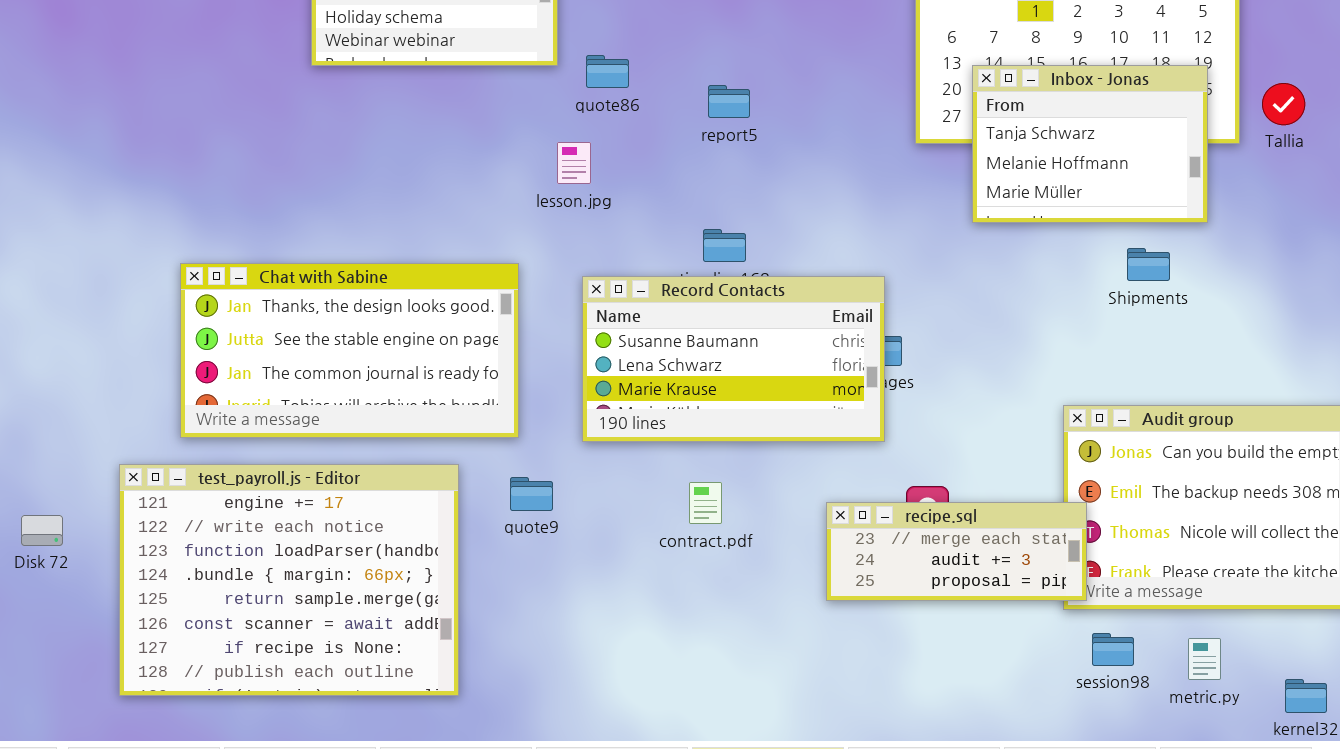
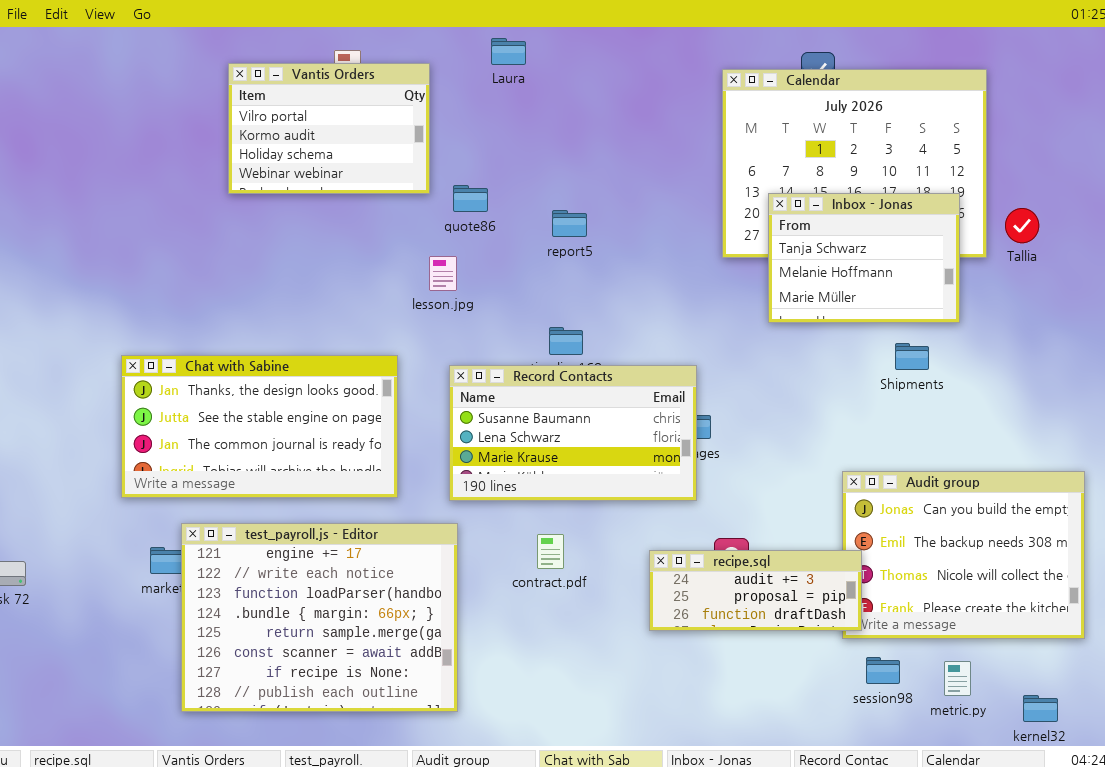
test_payroll.js - Editor: [119,464,459,696] -> [181,523,458,712], moved
recipe.sql: [826,502,1087,601] -> [649,550,862,631], scrolled down 1 row

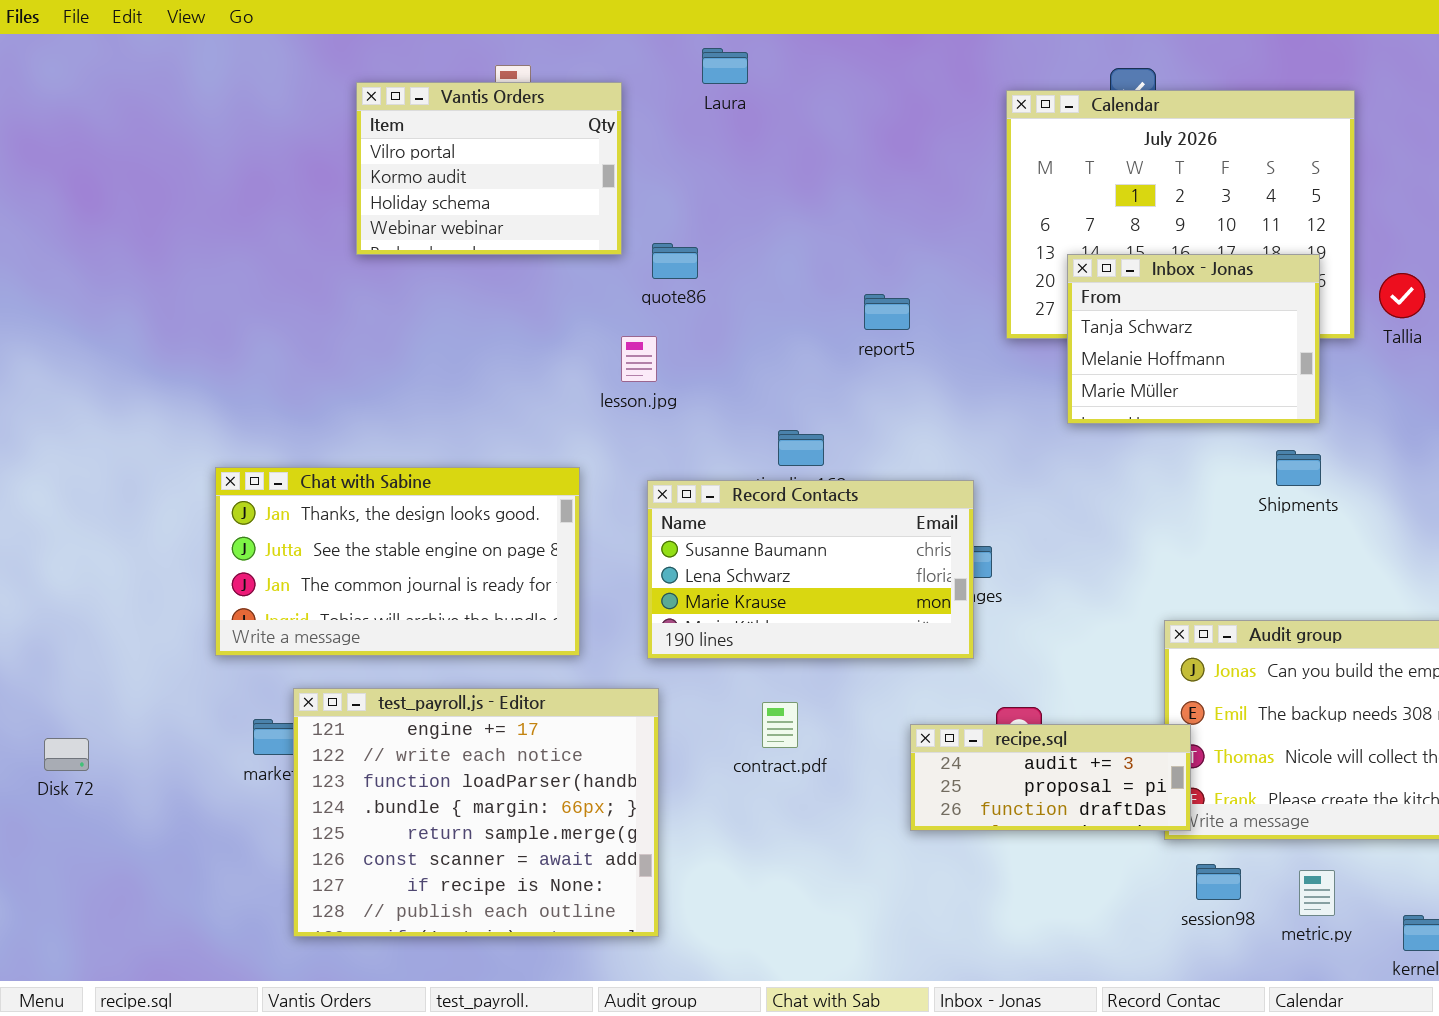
report5: [552,210,587,237] -> [864,294,910,330], moved
Shipments: [895,343,929,370] -> [1276,450,1321,486], moved

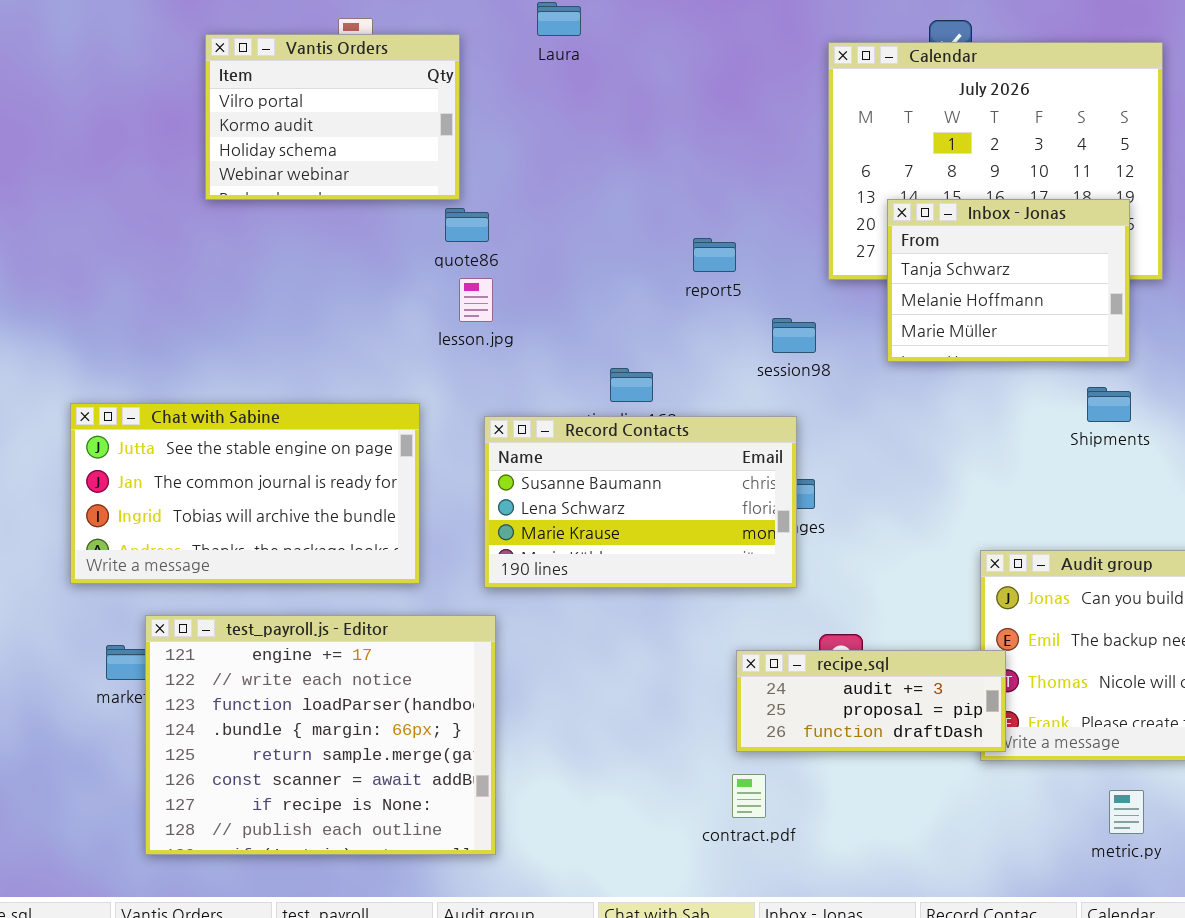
quote86: [652,243,698,279] -> [445,208,489,242], moved
Chat with Sabine: [215,467,580,656] -> [70,403,420,584], scrolled down 1 row
contract.pdf: [762,702,798,748] -> [732,774,766,818], moved
session98: [1196,864,1241,900] -> [772,318,816,353], moved

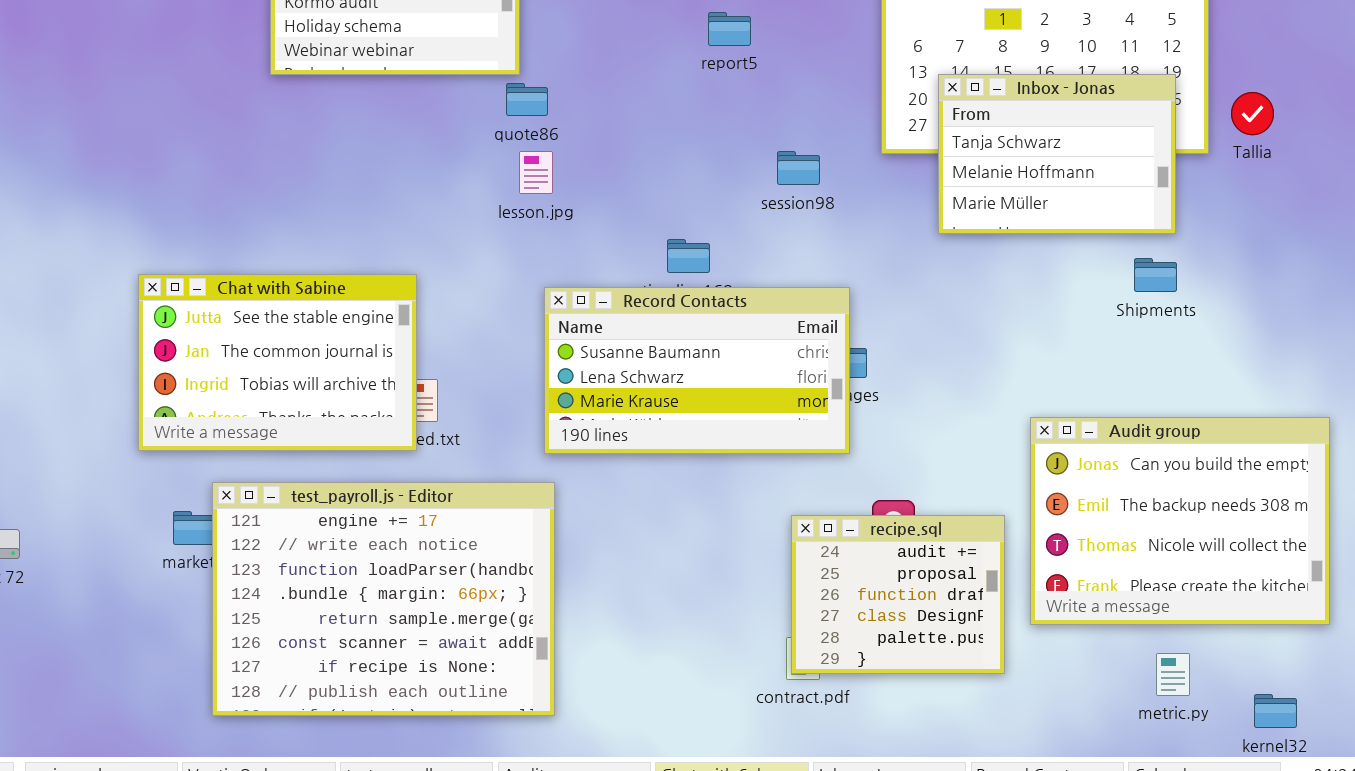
report5: [693,238,736,272] -> [708,12,751,46], moved
session98: [772,318,816,353] -> [777,151,820,185], moved
Chat with Sabine: [70,403,420,584] -> [138,274,417,451], resized
recipe.sql: [736,650,1006,752] -> [791,515,1005,674], resized

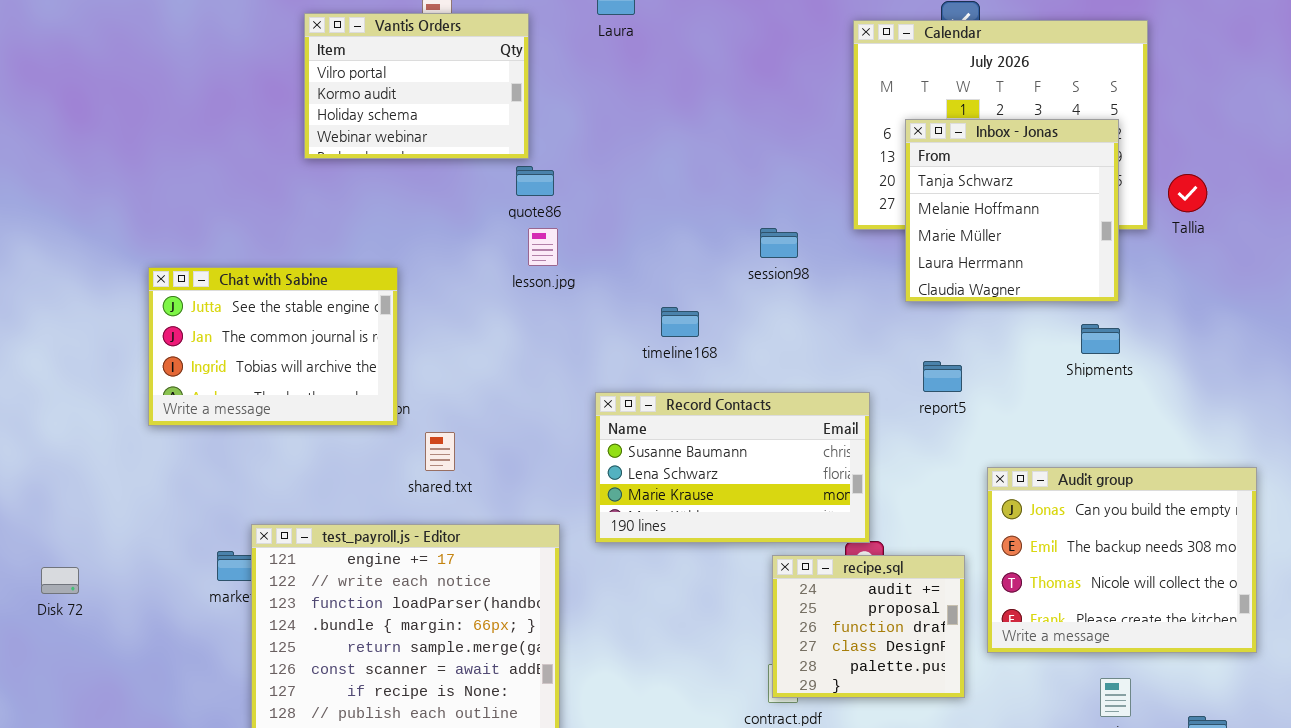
report5: [708,12,751,46] -> [923,361,962,392], moved
Inbox - Jonas: [938,74,1176,234] -> [905,119,1119,302], resized
Chat with Sabine: [138,274,417,451] -> [148,267,398,426], moved
Record Contacts: [544,287,850,454] -> [595,392,870,543], moved

